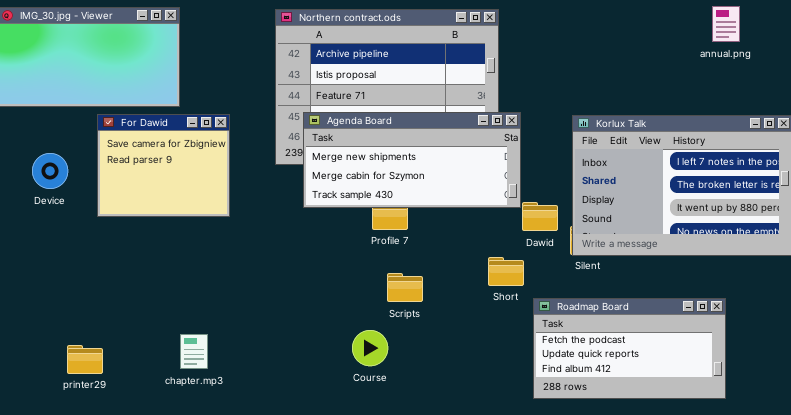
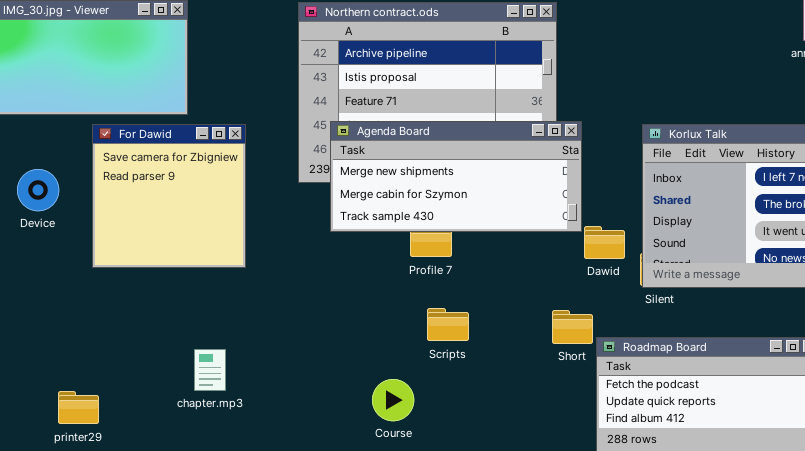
For Dawid: [97,114,230,217] -> [92,124,246,268], resized
Short: [488,257,524,286] -> [552,310,593,344], moved
Course: [352,330,388,366] -> [372,379,414,421], moved
chapter.mp3: [180,334,208,369] -> [194,349,226,391], moved

